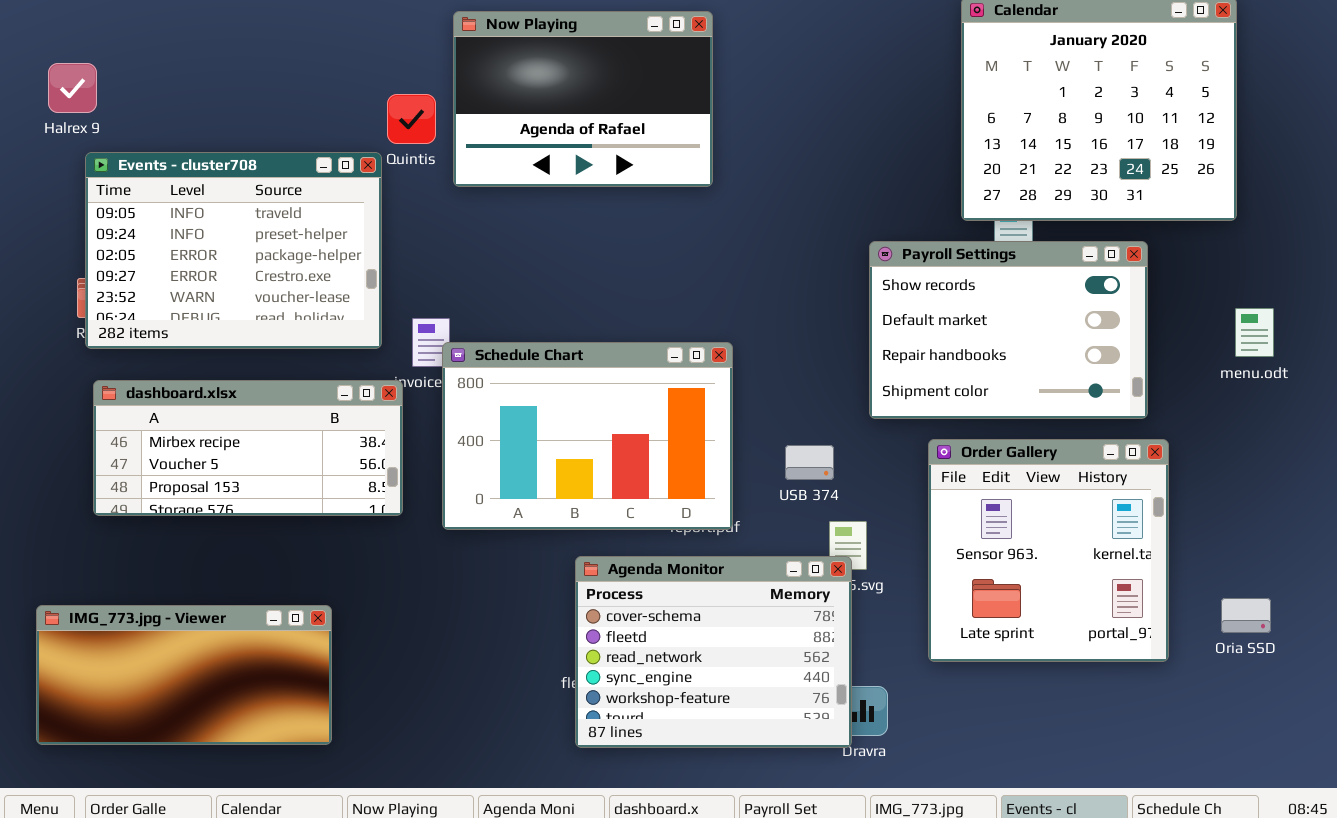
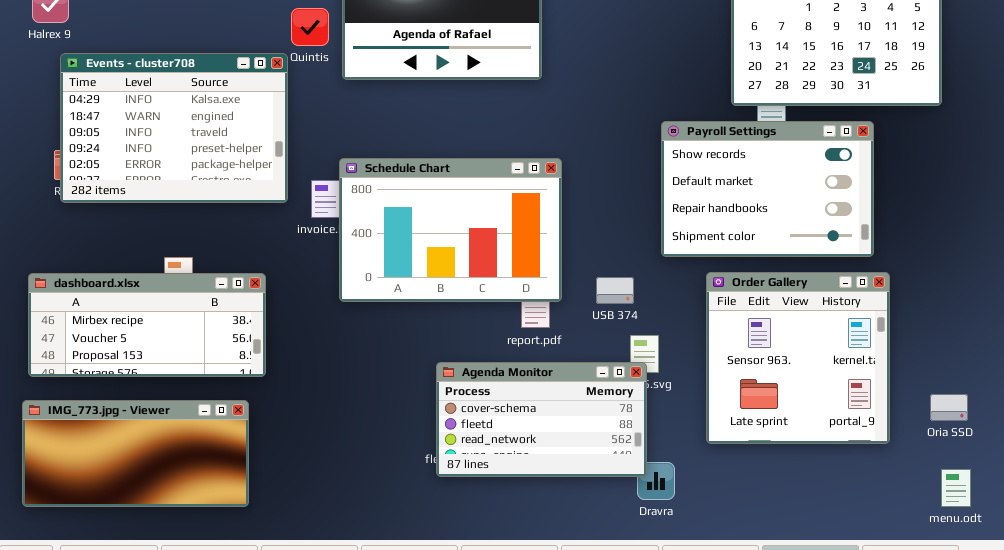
Events - cluster708: [85,152,382,349] -> [60,53,288,203], scrolled up 2 rows
menu.odt: [1235,308,1274,357] -> [941,469,971,507], moved
Schedule Chart: [442,342,733,530] -> [339,158,562,302], moved
dashboard.xlsx: [93,380,403,516] -> [28,273,266,377], moved
Agenda Monitor: [575,556,852,748] -> [436,362,647,477], resized

